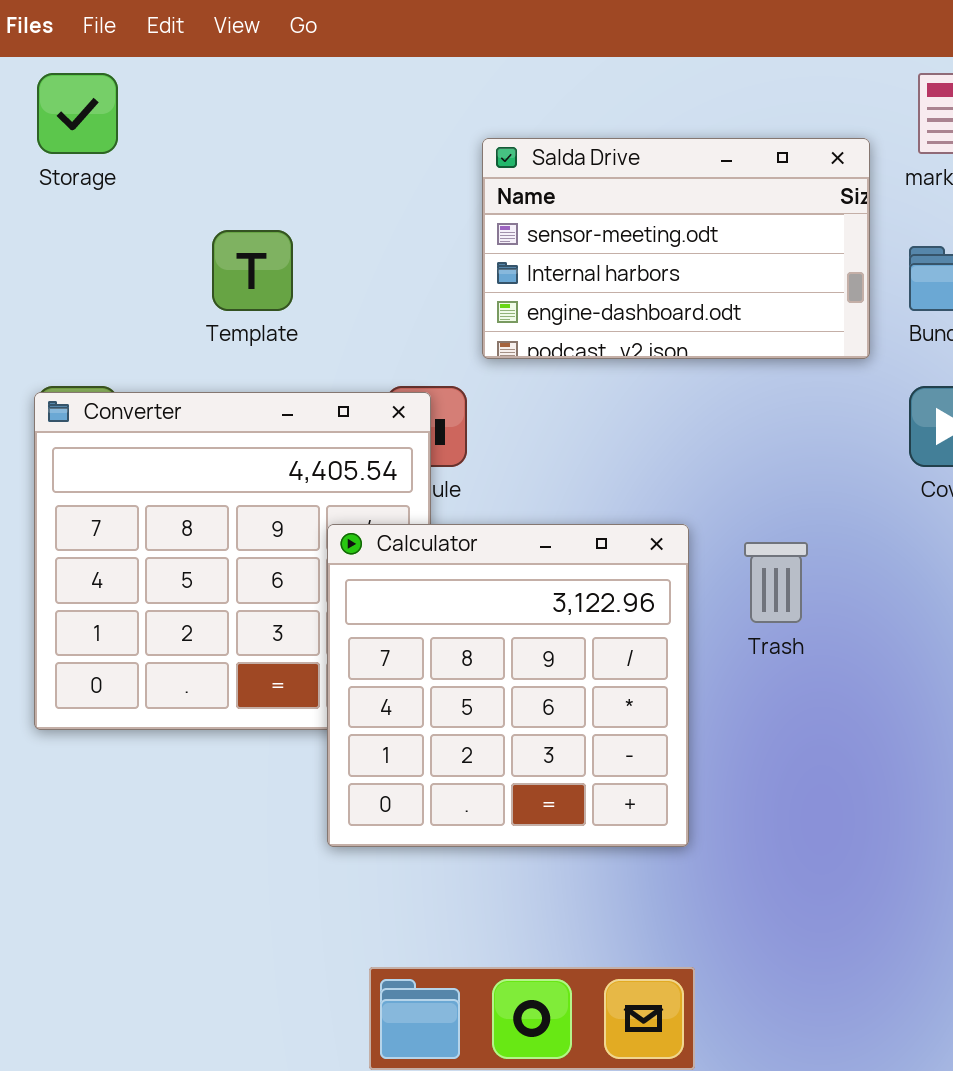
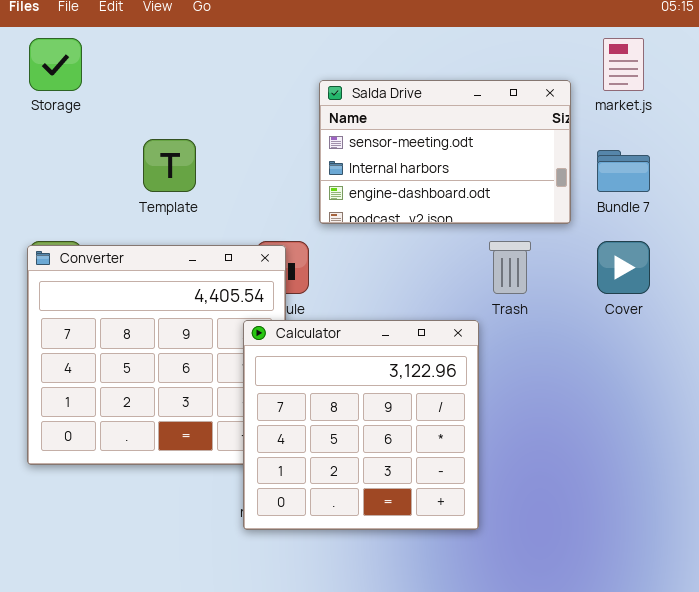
Calculator: [327,524,689,847] -> [243,320,479,530], moved
Trash: [744,542,808,623] -> [489,241,531,294], moved

